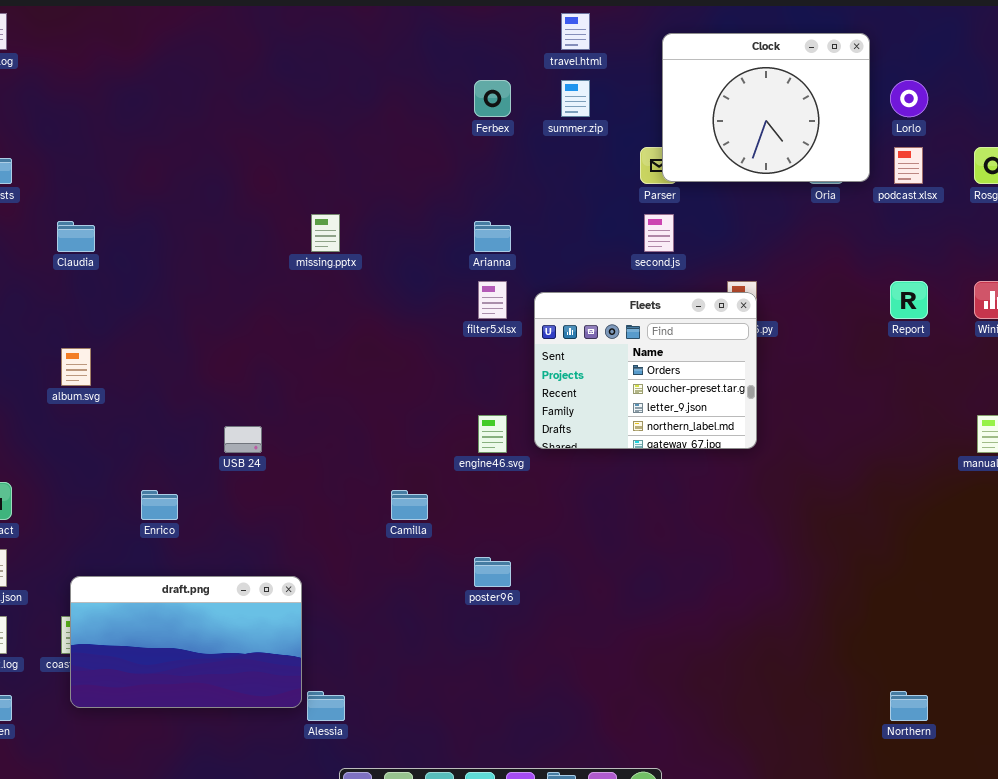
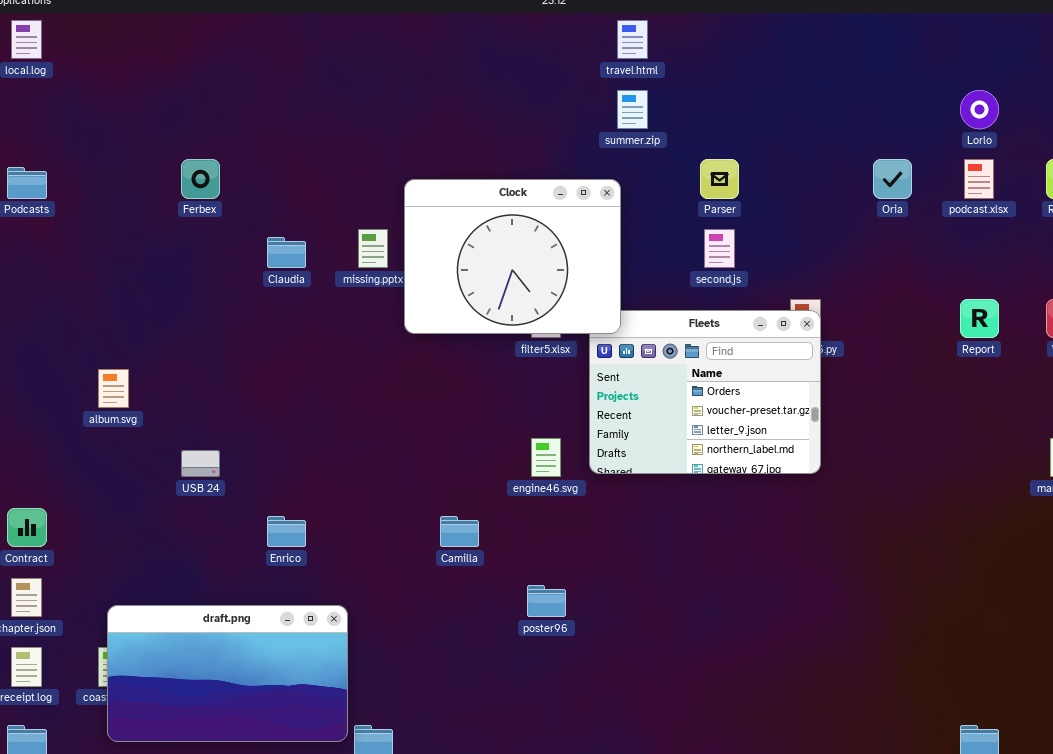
Clock: [662,33,870,182] -> [404,179,621,334], moved
Ferbex: [474,80,511,117] -> [181,159,220,199], moved
Claudia: [57,221,95,252] -> [267,237,306,268], moved
USB 24: [224,426,262,453] -> [181,450,220,477], moved
Enrico: [141,490,178,520] -> [267,516,306,547], moved

